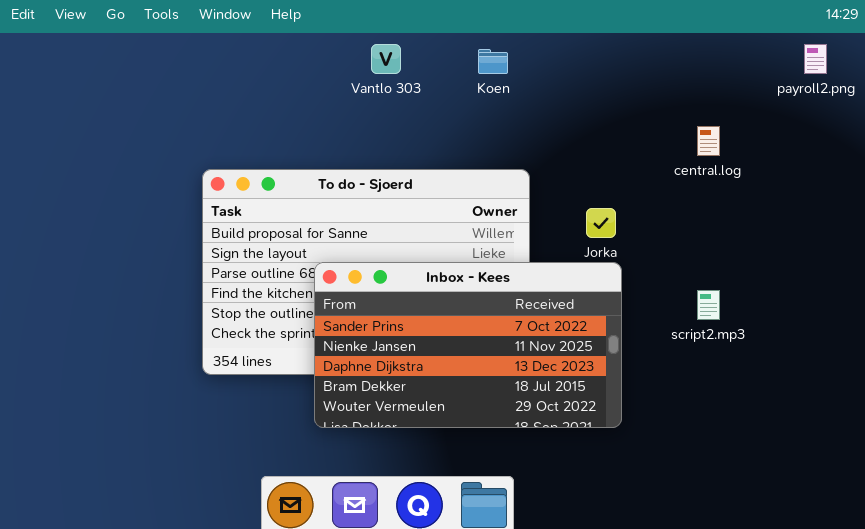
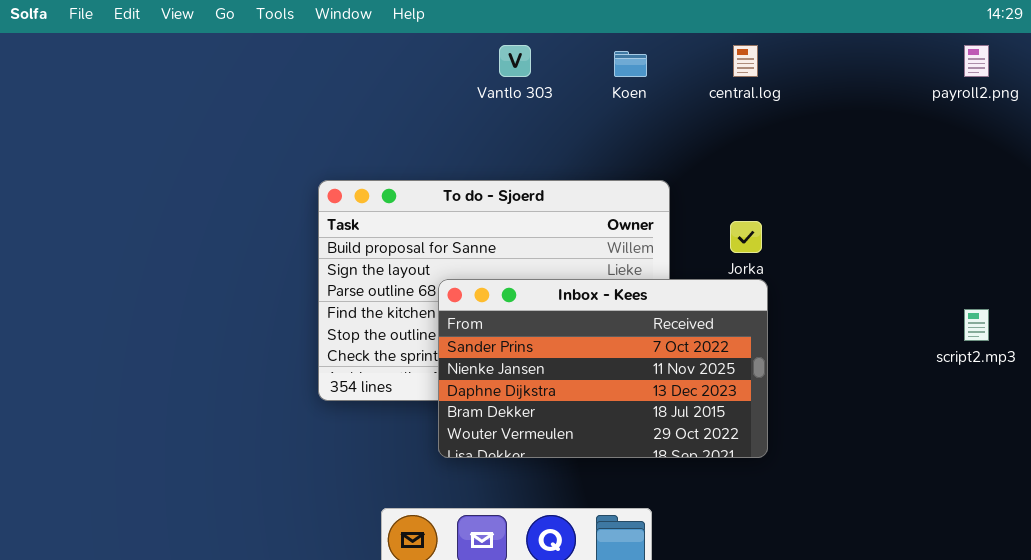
central.log: [697,126,720,156] -> [733,45,758,77], moved
script2.mp3: [697,290,720,320] -> [964,309,989,341], moved

